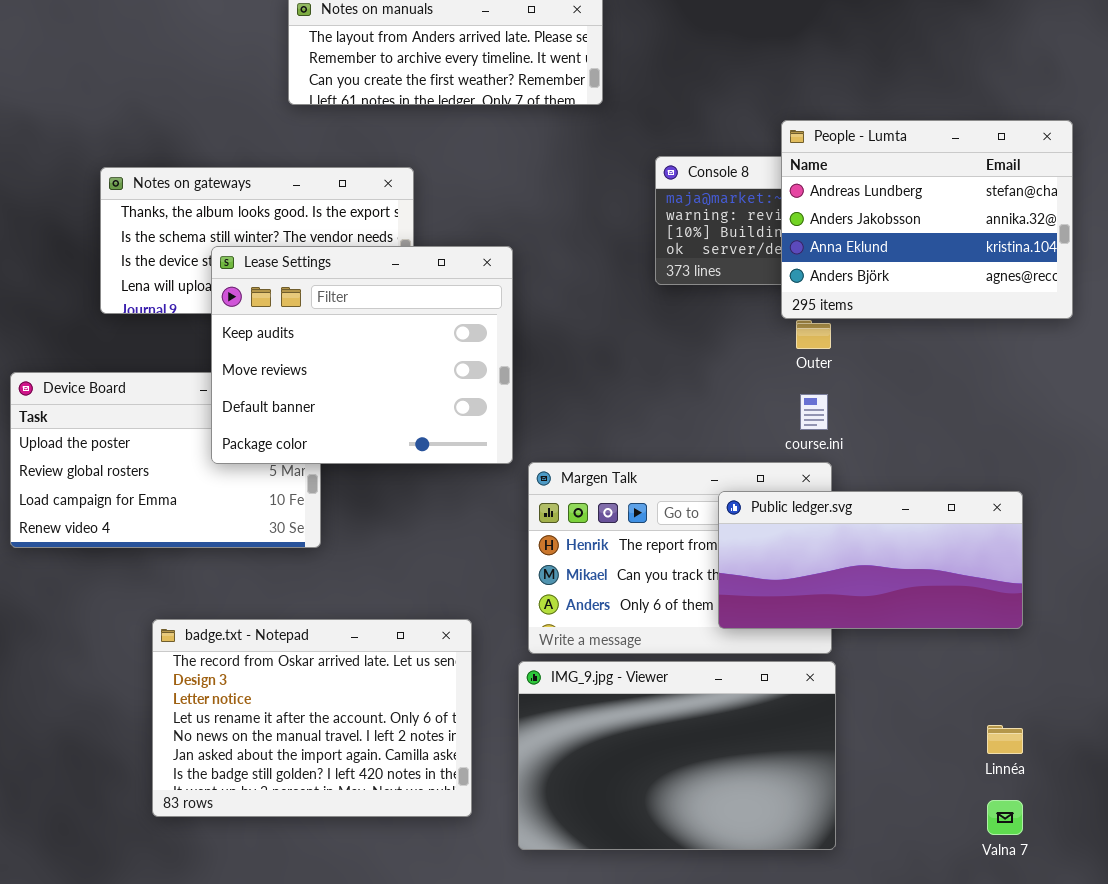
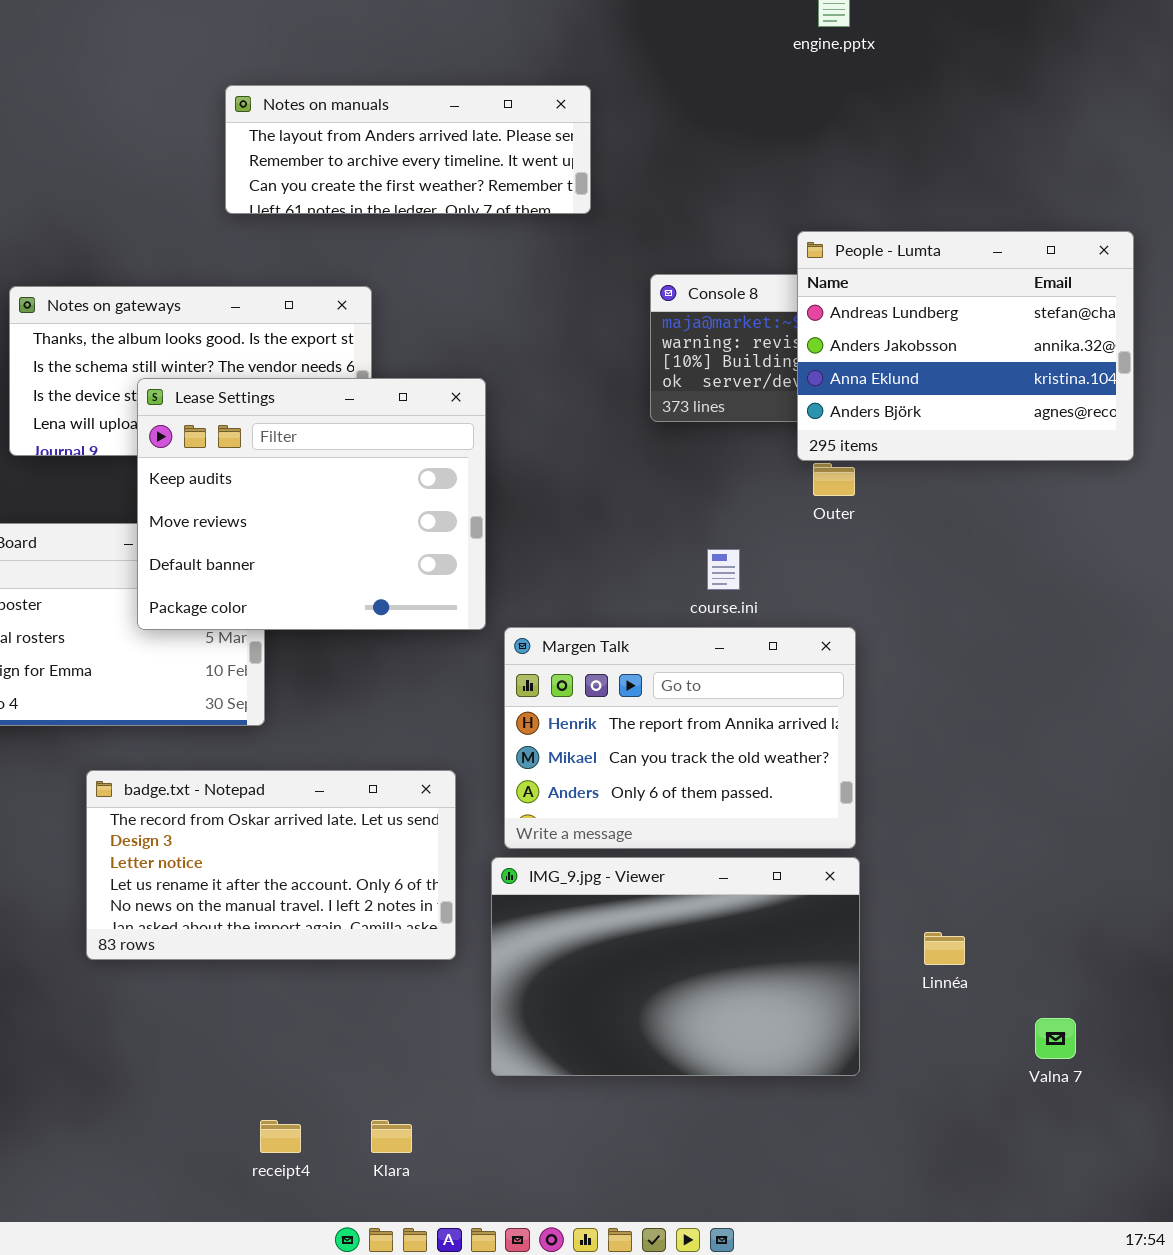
course.ini: [800,394,828,430] -> [707,549,740,590], moved
Public ledger.svg: [718,491,1023,629] -> none, closed
badge.txt - Notepad: [152,619,472,817] -> [86,770,456,960], moved, resized
Linnéa: [987,725,1023,754] -> [924,932,965,965], moved

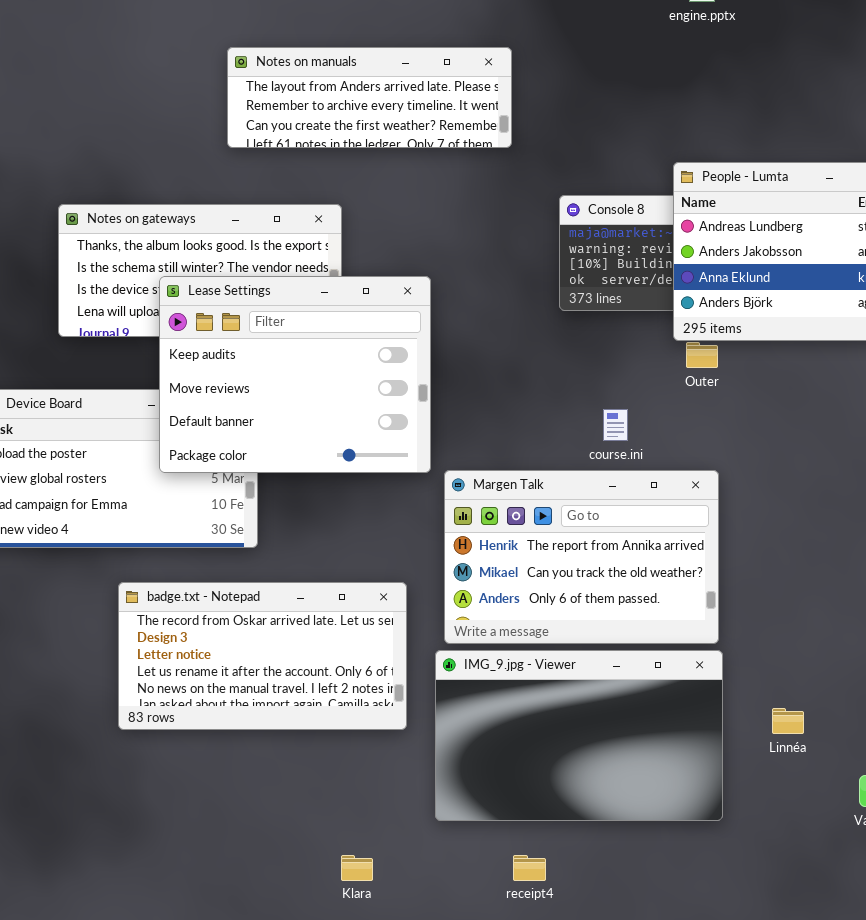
receipt4: [260,1120,301,1153] -> [513,855,546,881], moved

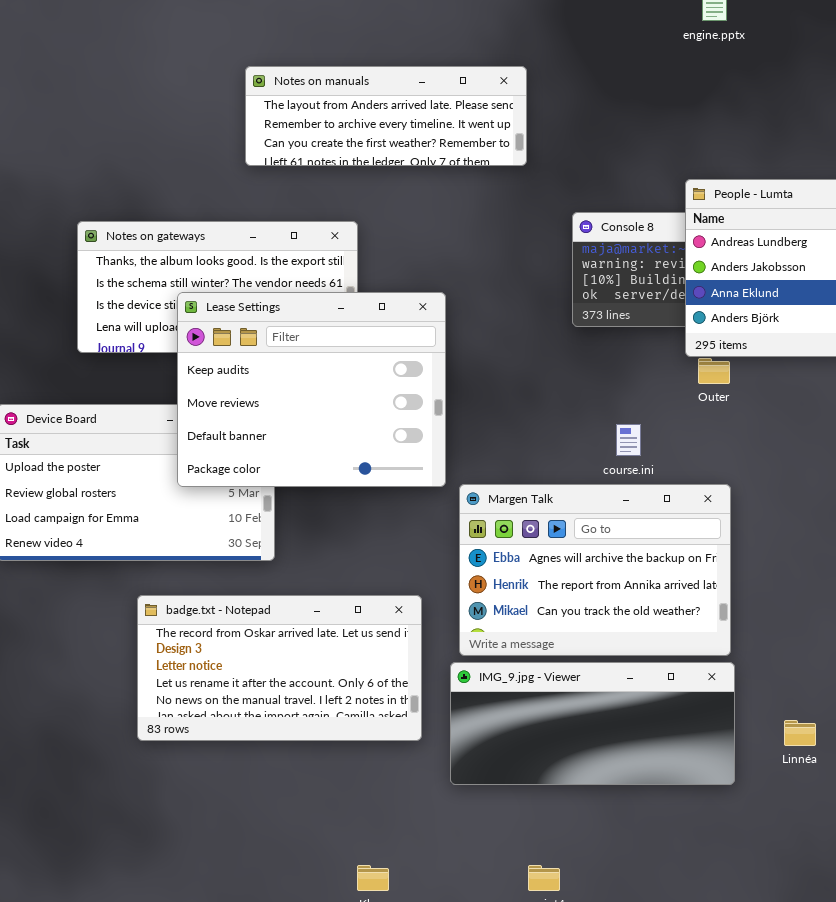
Margen Talk: [444,470,719,644] -> [459,484,731,656], scrolled up 1 row
IMG_9.jpg - Viewer: [435,650,723,821] -> [450,662,735,785], resized

